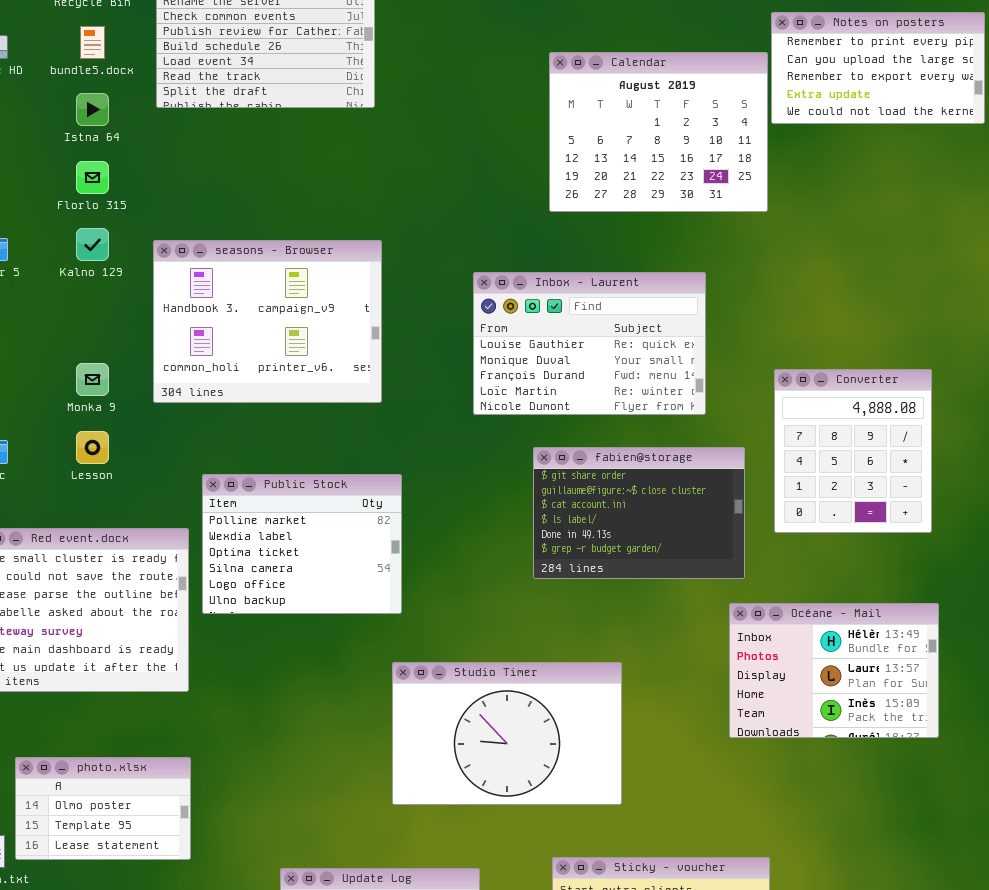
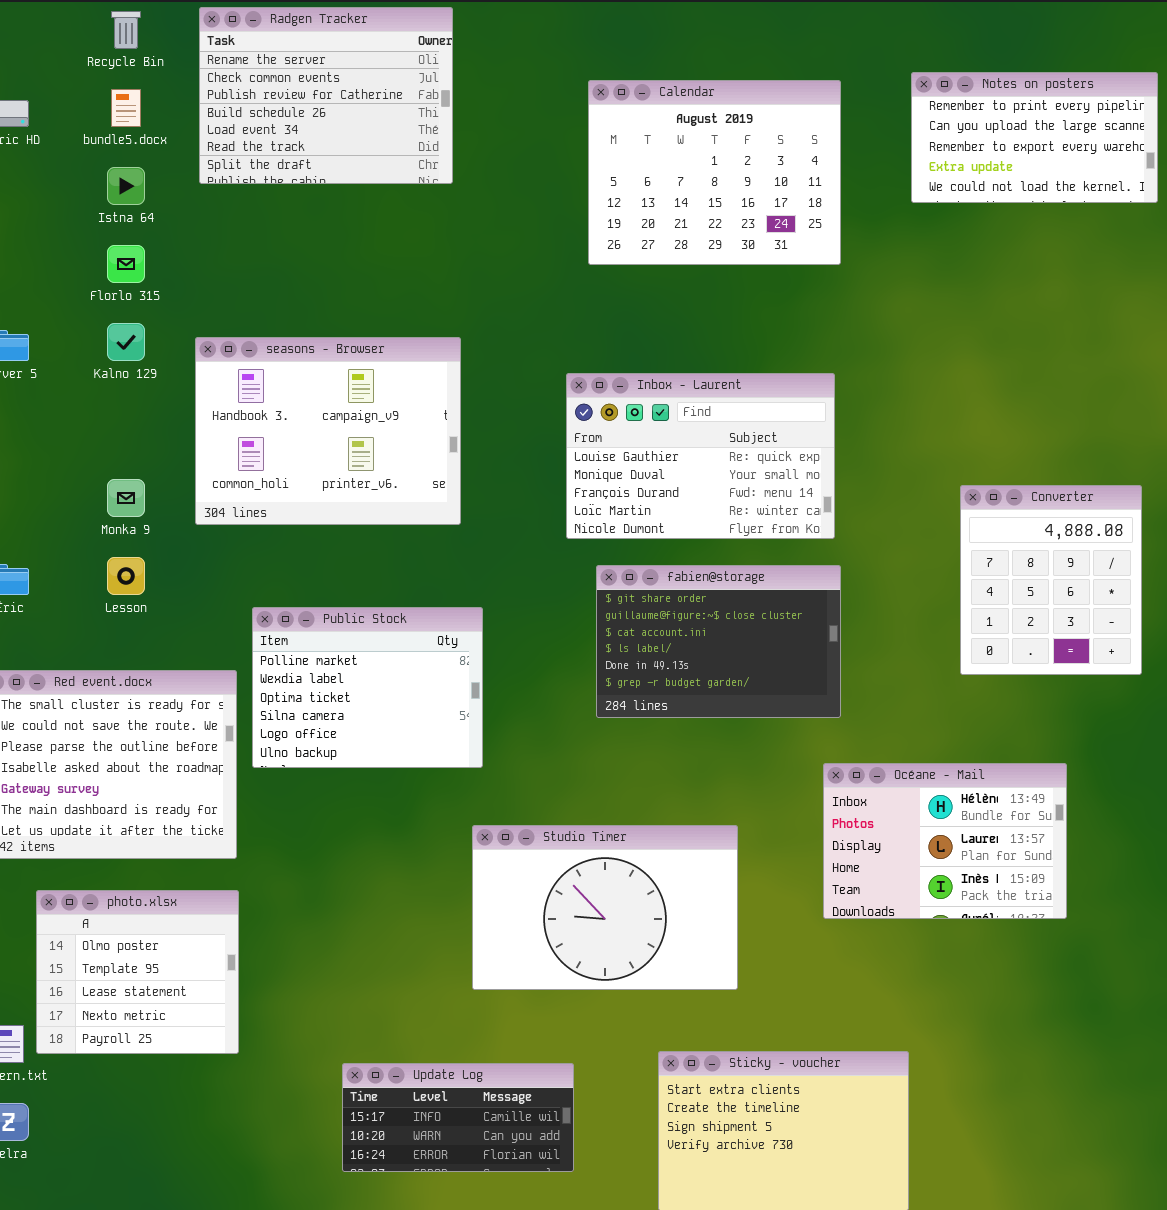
Calendar: [549,52,768,212] -> [588,80,841,265], moved
Converter: [774,369,932,533] -> [960,485,1142,675], moved
fabien@storage: [533,447,745,579] -> [596,565,841,718], moved
Océane - Mail: [729,603,939,738] -> [823,763,1067,919], moved
photo.xlsx: [15,757,191,860] -> [36,890,239,1054], resized

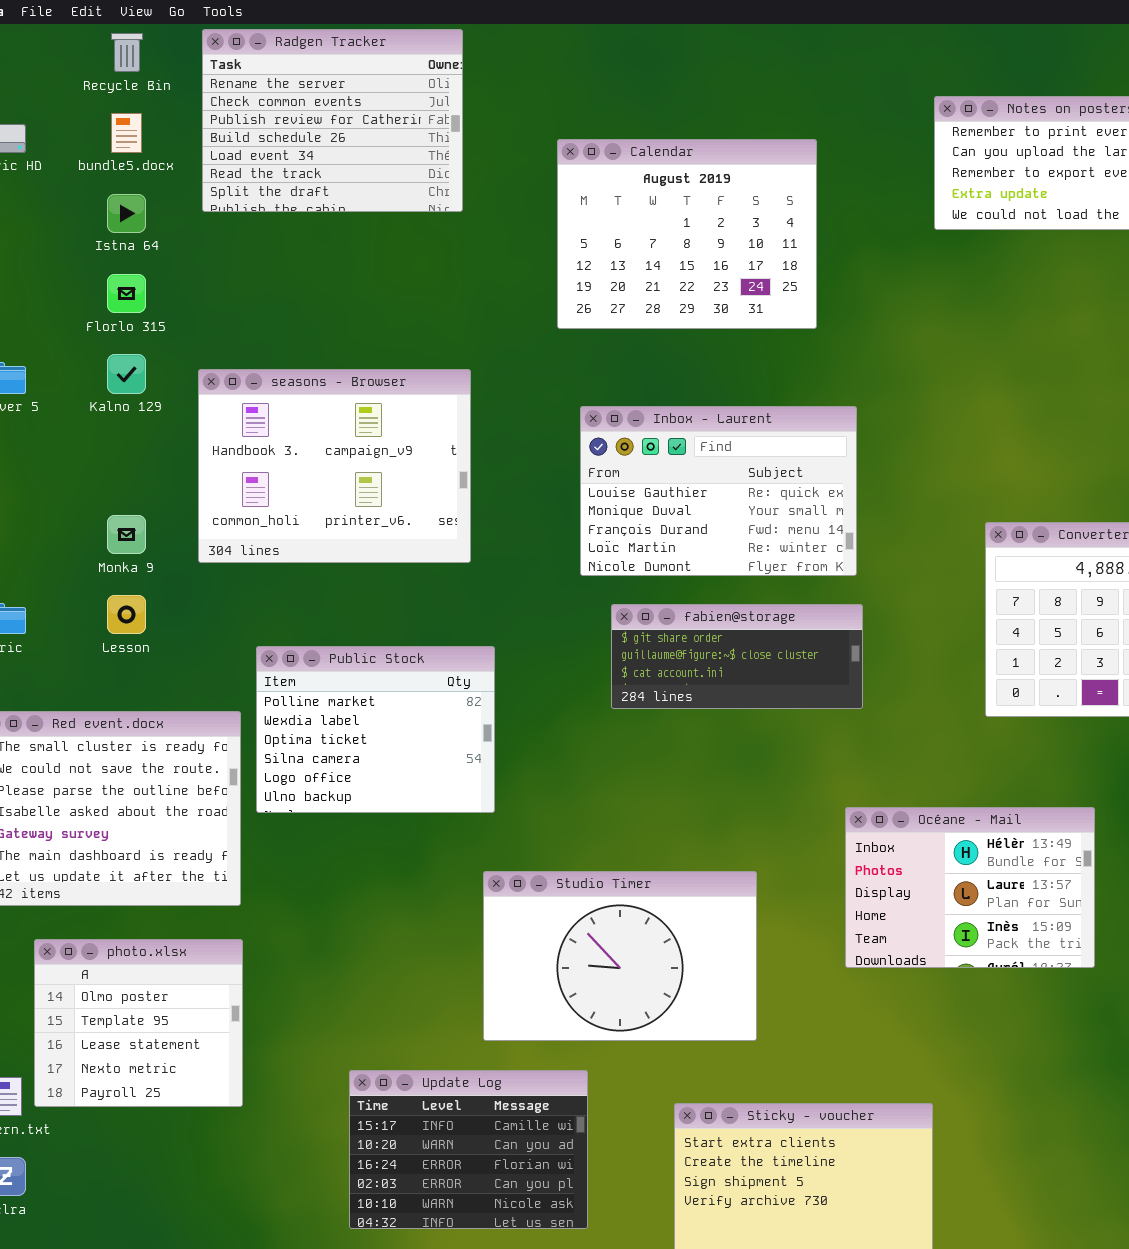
Calendar: [588,80,841,265] -> [557,139,817,329], moved
fabien@storage: [596,565,841,718] -> [611,604,863,709], resized
Update Log: [342,1063,574,1172] -> [349,1070,588,1229], resized

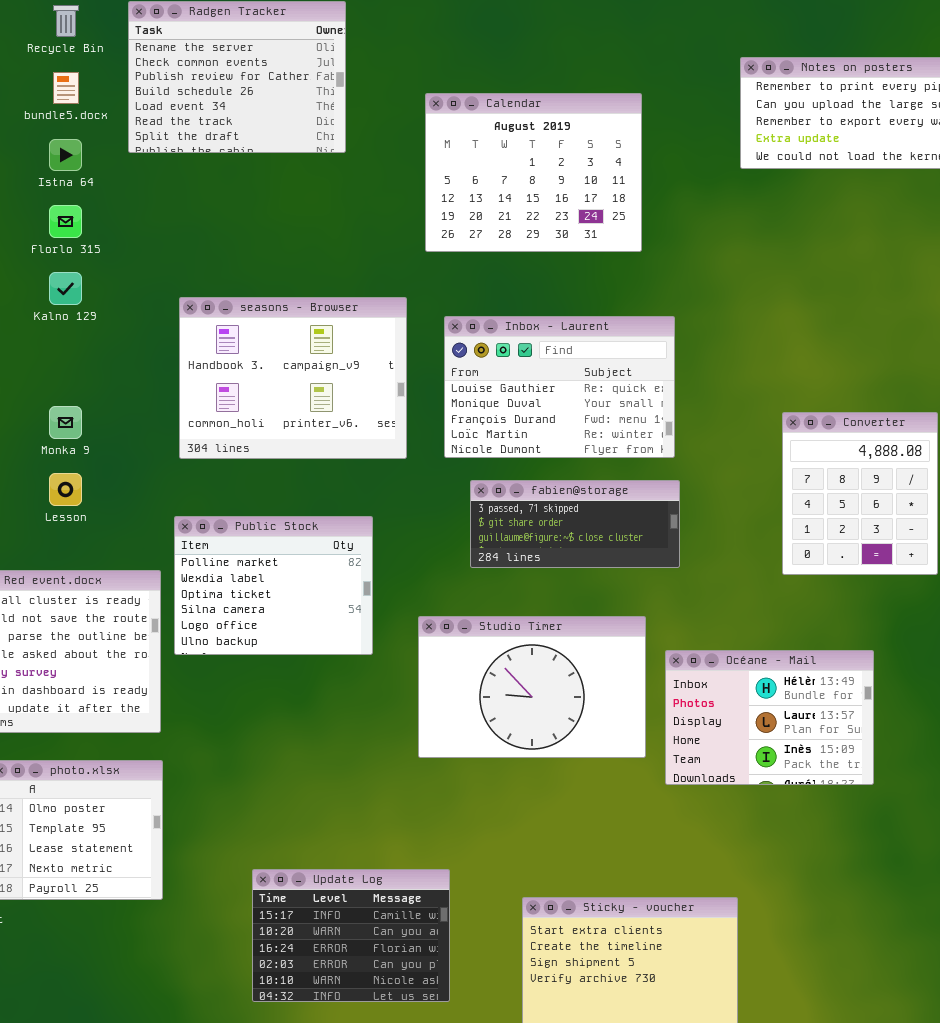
seasons - Browser: [198,369,471,563] -> [179,297,407,459], moved
fabien@storage: [611,604,863,709] -> [470,480,680,568], scrolled up 1 row
Studio Timer: [483,871,757,1041] -> [418,616,646,758], moved

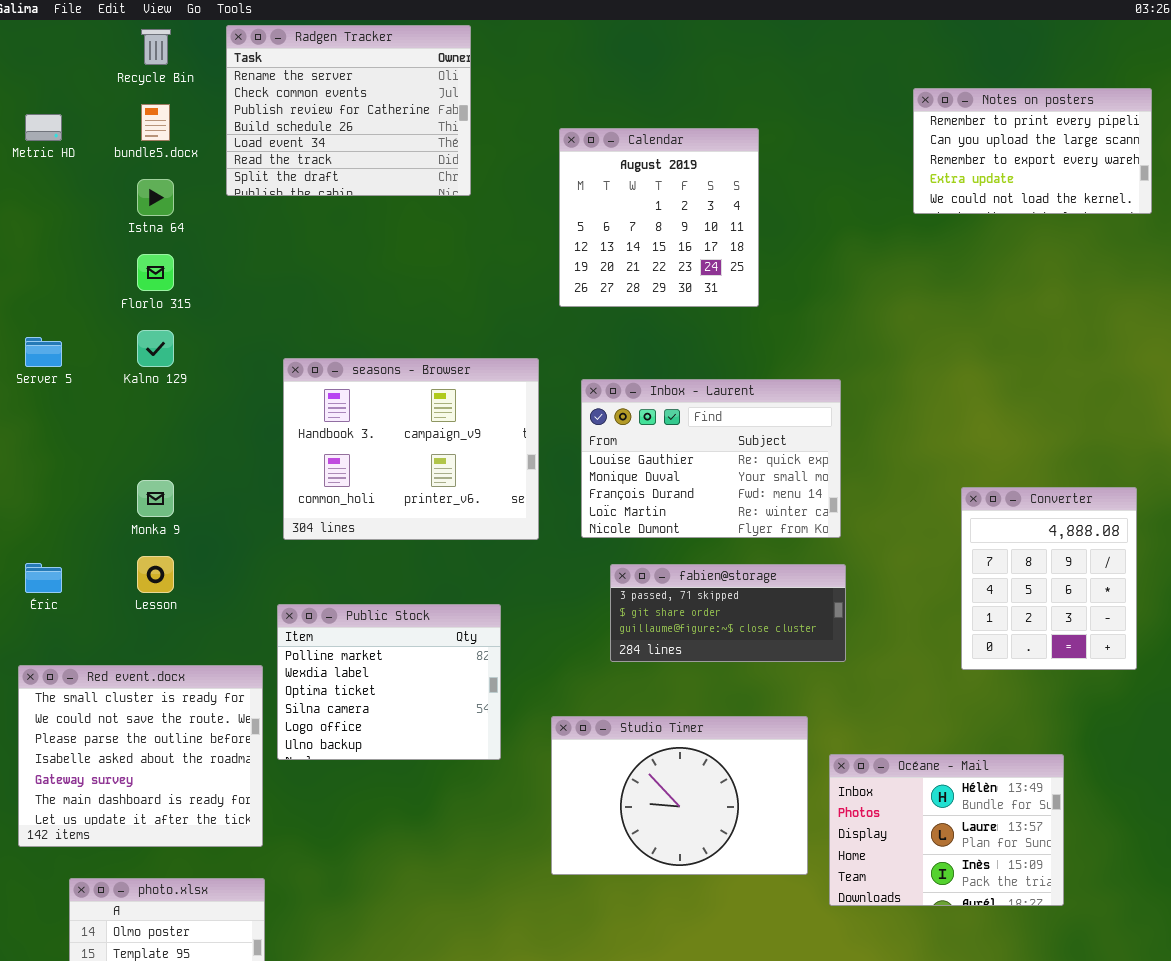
Calendar: [425,93,642,252] -> [559,128,759,307], resized

